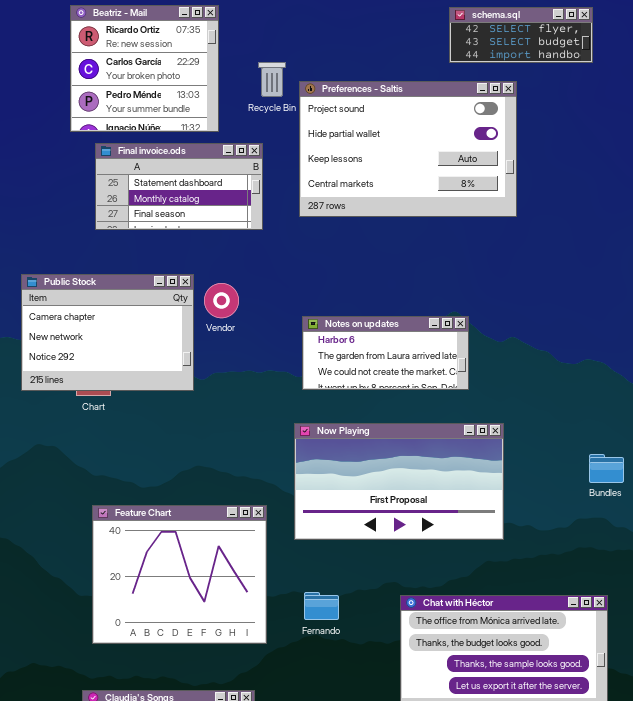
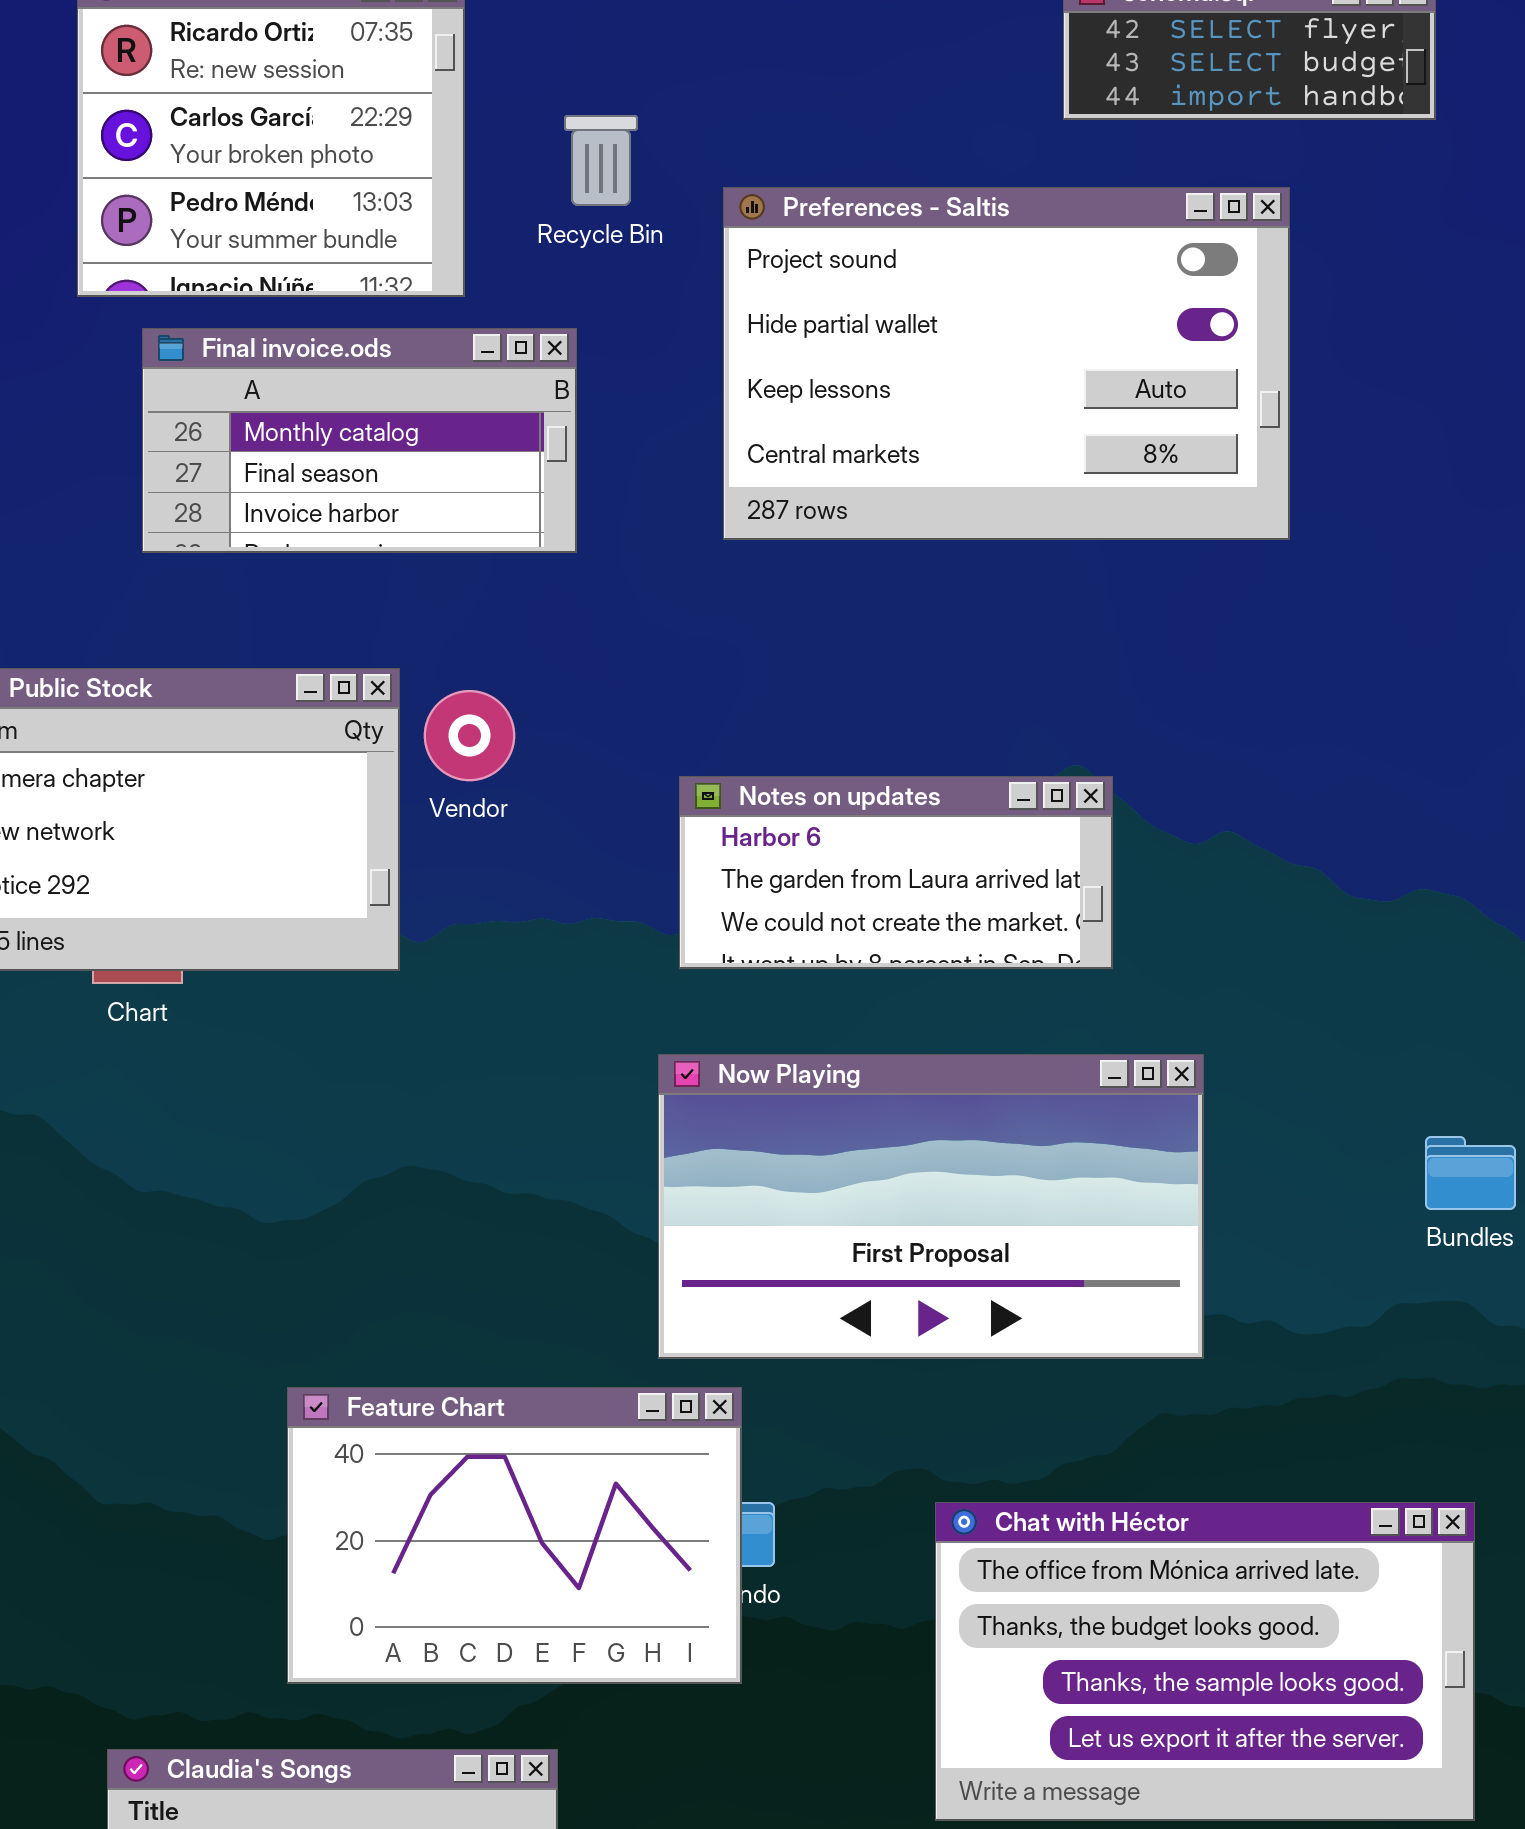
Preferences - Saltis: [299,81,517,217] -> [723,187,1290,540], moved
Final invoice.ods: [95,143,263,230] -> [142,328,577,553], scrolled down 1 row
Feature Chart: [92,505,267,644] -> [287,1387,742,1684], moved, resized

